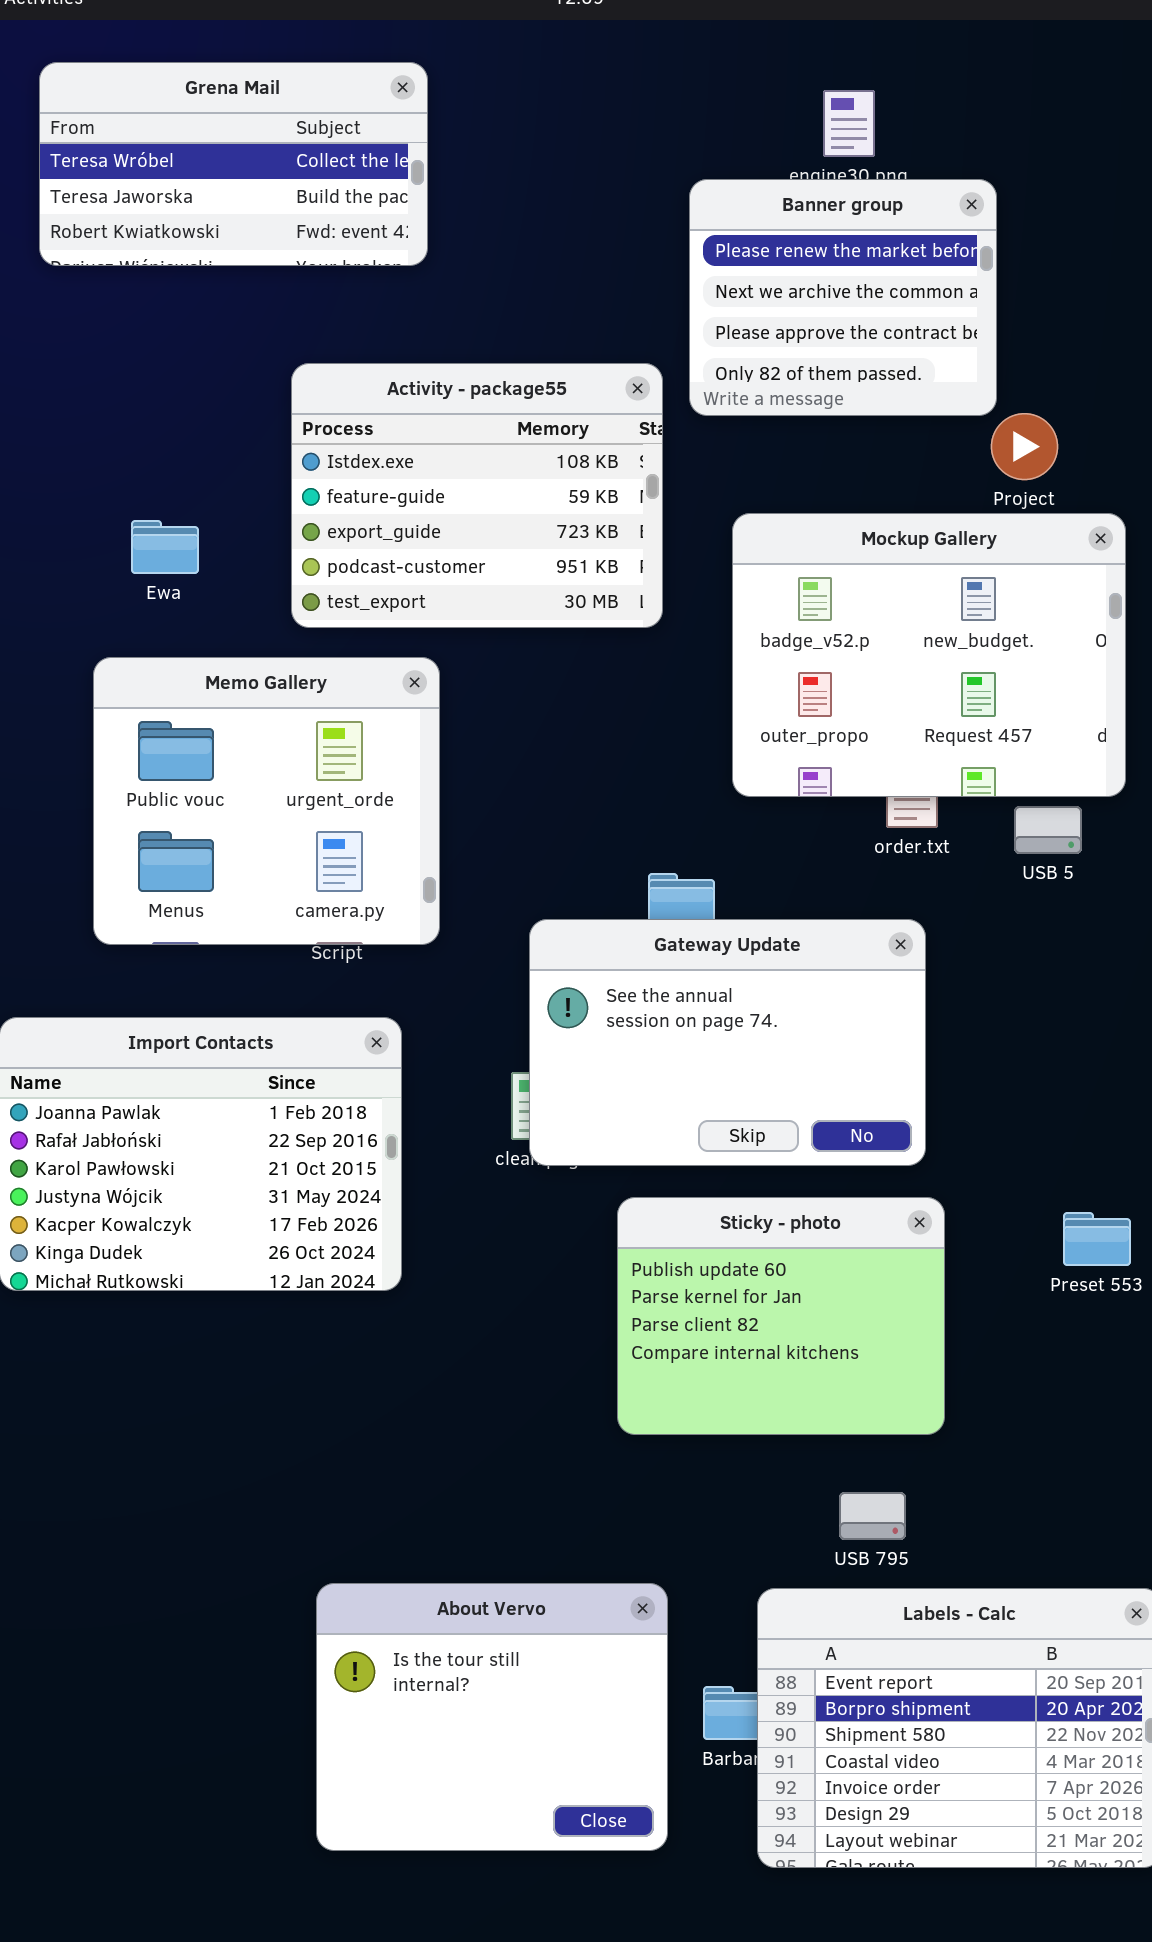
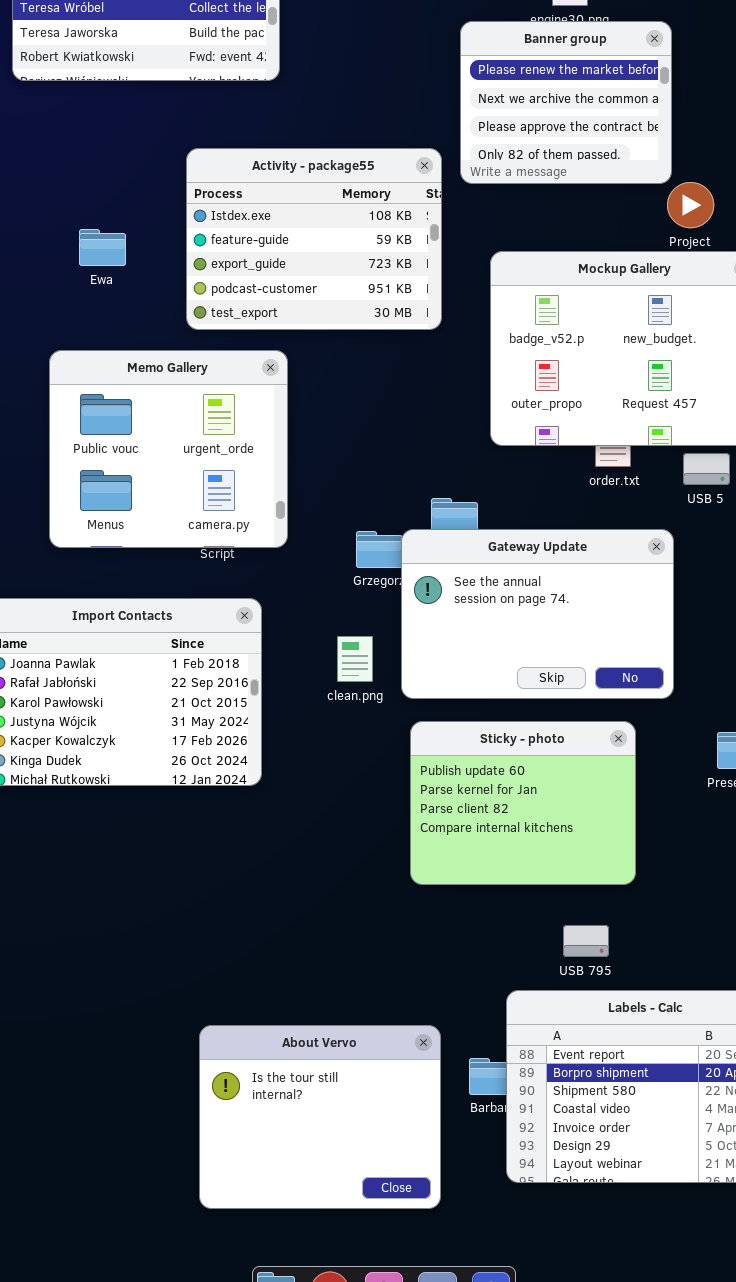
Ewa: [131,520,199,574] -> [79,229,126,266], moved
Gateway Update: [529,919,926,1166] -> [401,529,674,699], moved
About Vervo: [316,1583,668,1851] -> [199,1025,441,1209], moved

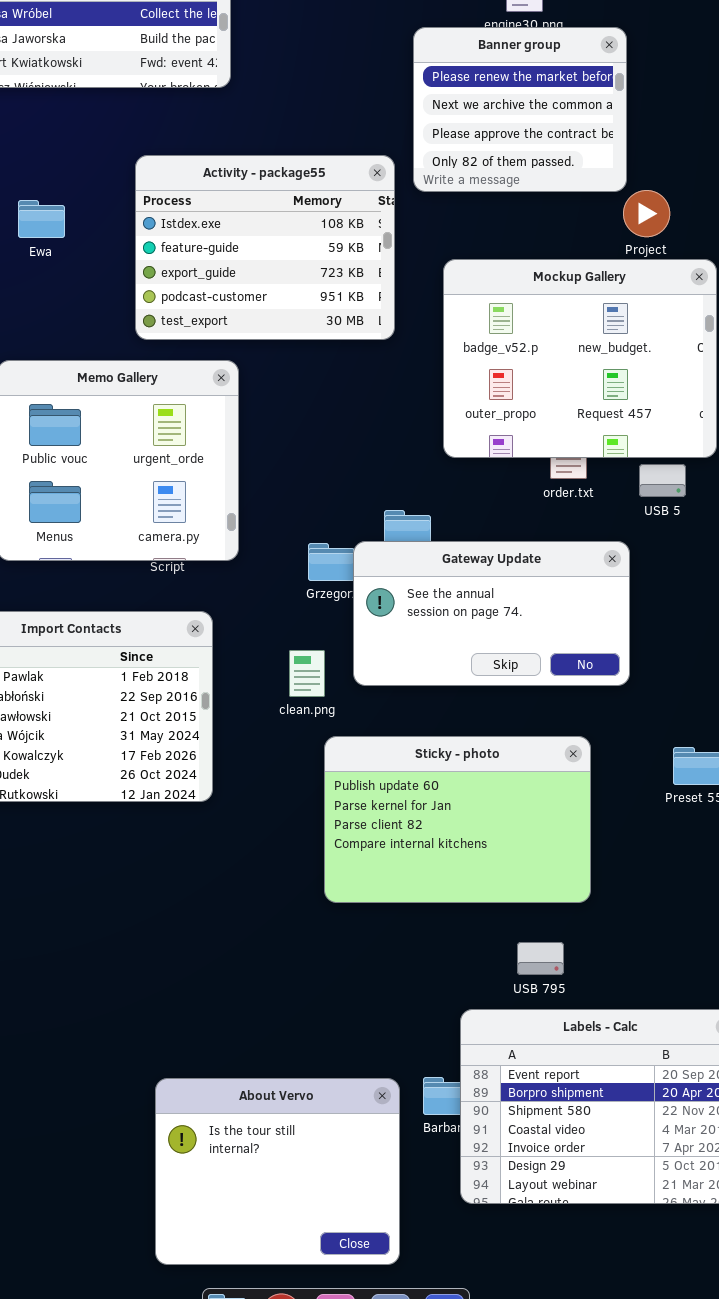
Ewa: [79,229,126,266] -> [18,200,65,238], moved
Gateway Update: [401,529,674,699] -> [353,541,630,686], resized
Sticky - photo: [410,721,636,885] -> [324,736,591,903], resized
About Vervo: [199,1025,441,1209] -> [155,1078,400,1265], moved

